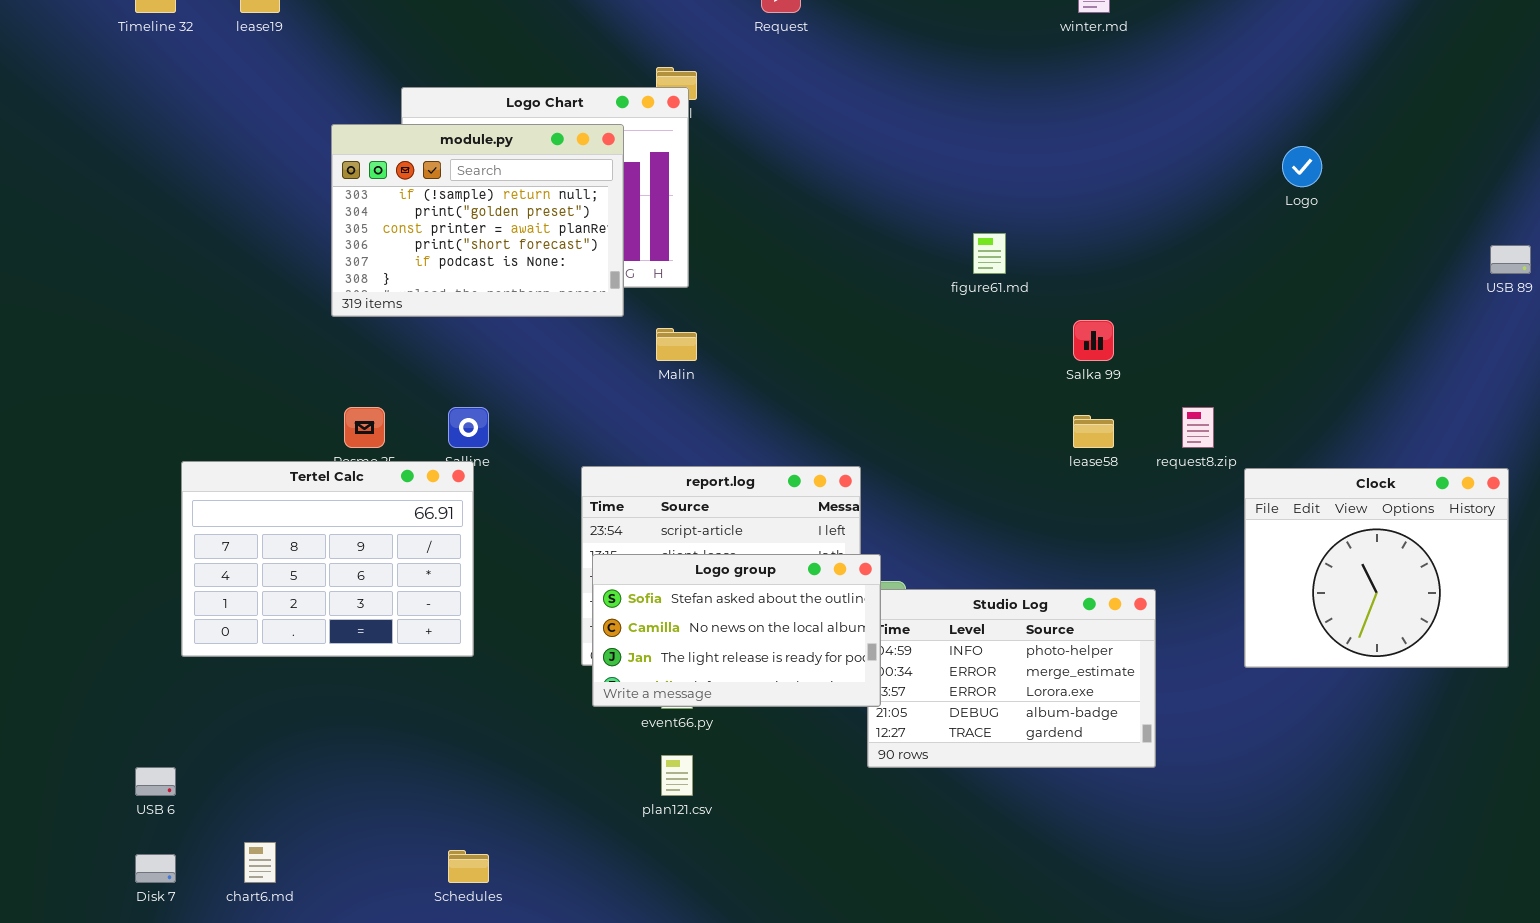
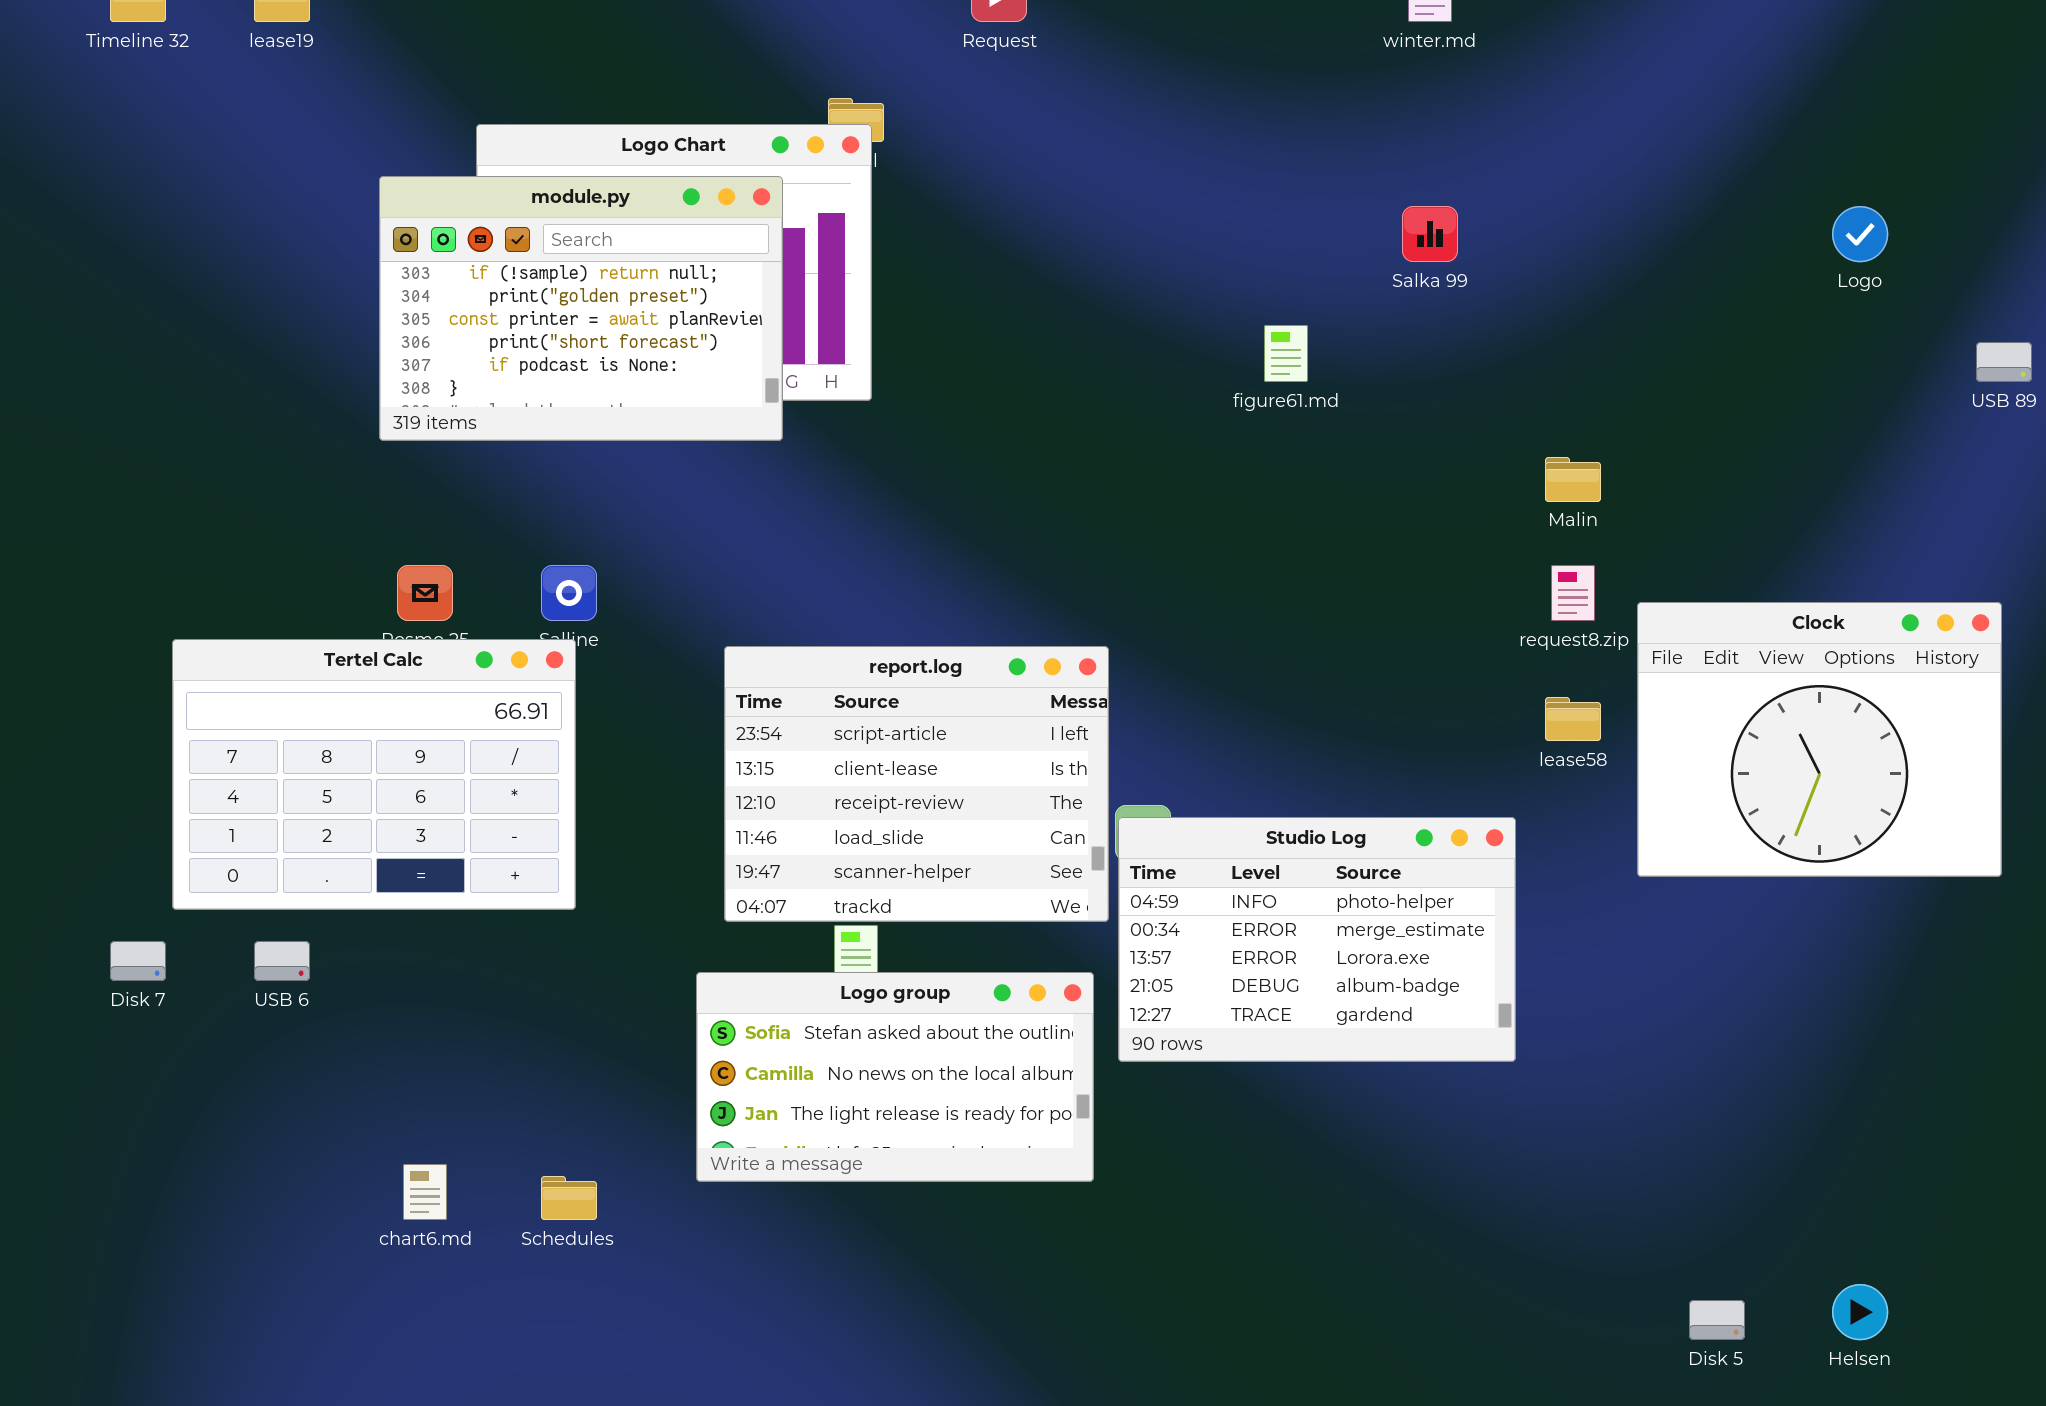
Logo: [1282,146,1322,187] -> [1832,206,1888,262], moved
Salka 99: [1073,320,1114,361] -> [1402,206,1458,262], moved
Malin: [656,328,697,361] -> [1545,457,1601,502], moved
lease58: [1073,415,1114,448] -> [1545,697,1601,741], moved
Clock: [1244,468,1509,668] -> [1637,602,2002,877], moved
Logo group: [592,554,881,707] -> [696,972,1094,1182], moved
USB 6: [135,767,176,796] -> [254,941,310,981], moved
chart6.md: [244,842,276,883] -> [403,1164,447,1220], moved
Disk 7: [135,854,176,883] -> [110,941,166,981], moved

